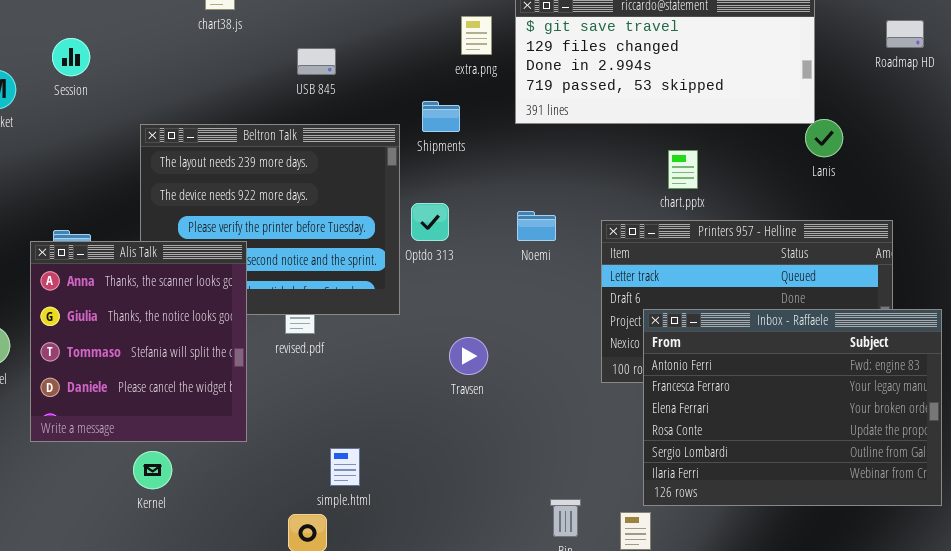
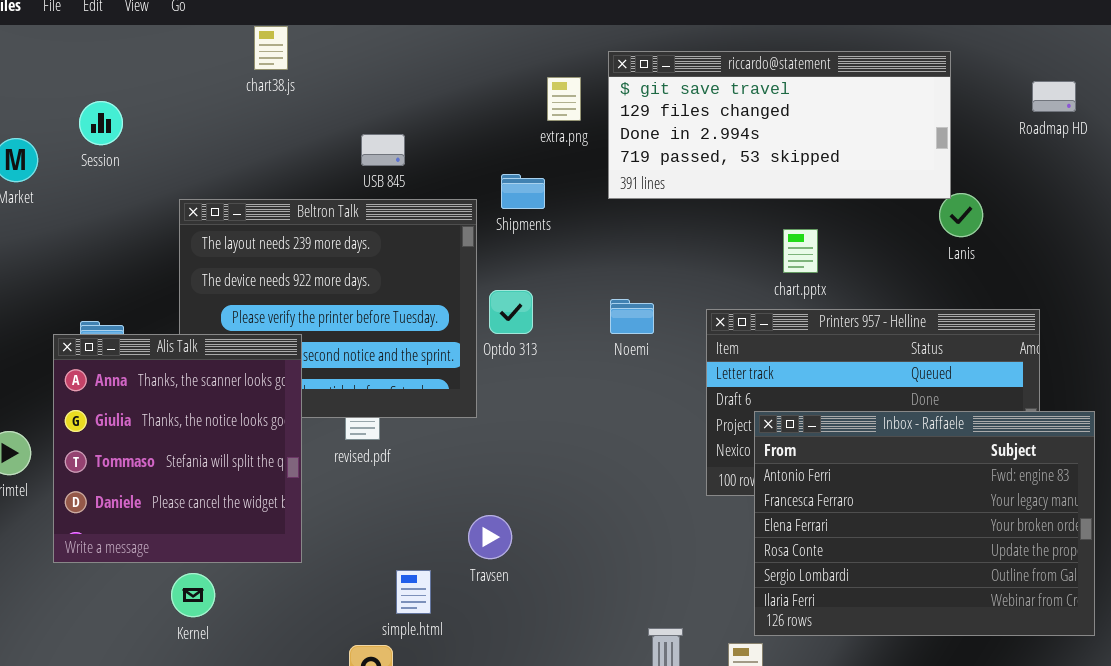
USB 845: [297,48,336,75] -> [361,134,405,166], moved
Travsen: [449,337,488,375] -> [468,515,512,559], moved

